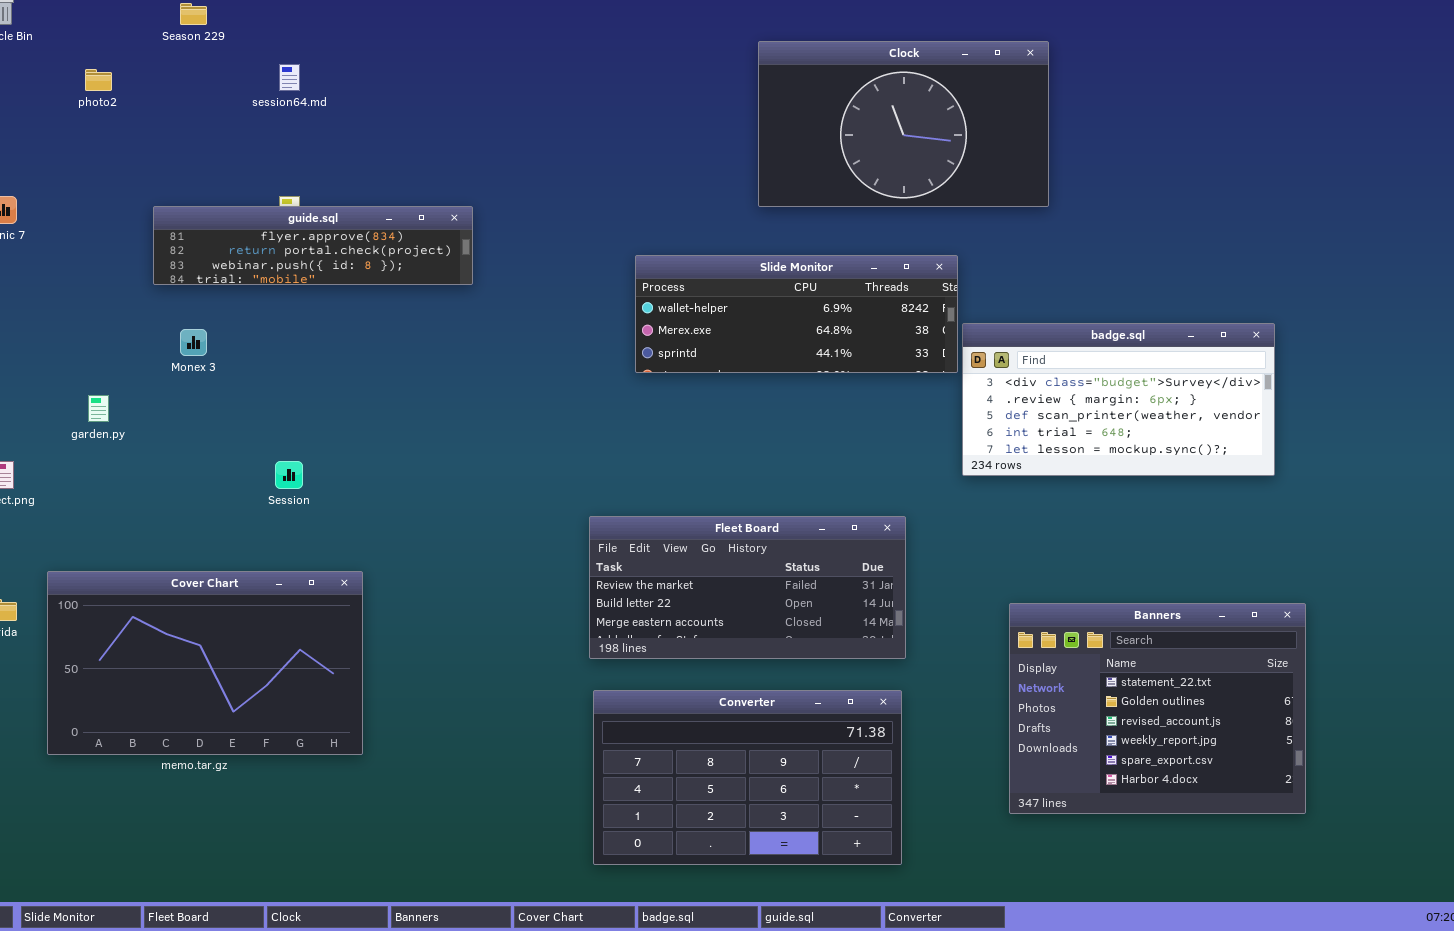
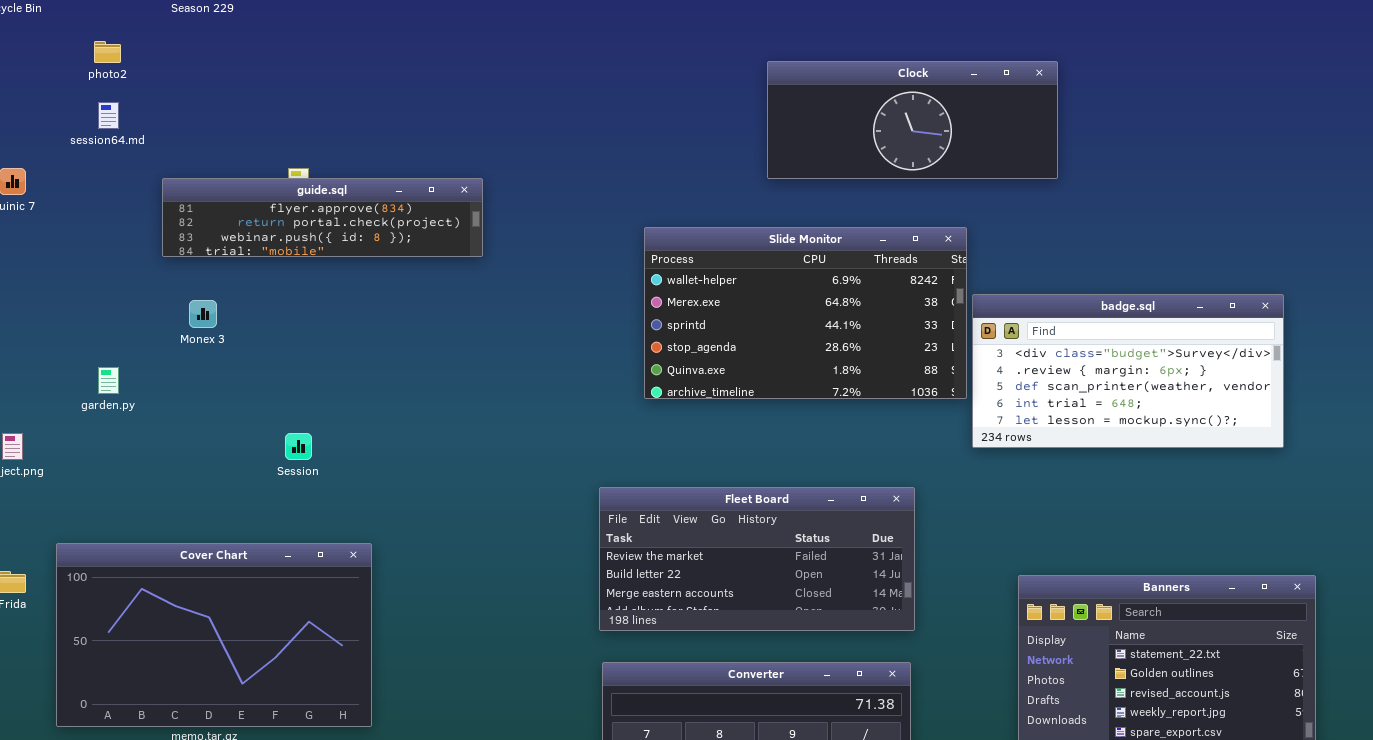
Clock: [758,41,1049,207] -> [767,61,1058,179], resized
session64.md: [279,64,300,91] -> [98,102,119,129], moved
Slide Monitor: [635,255,958,373] -> [644,227,967,399], resized

